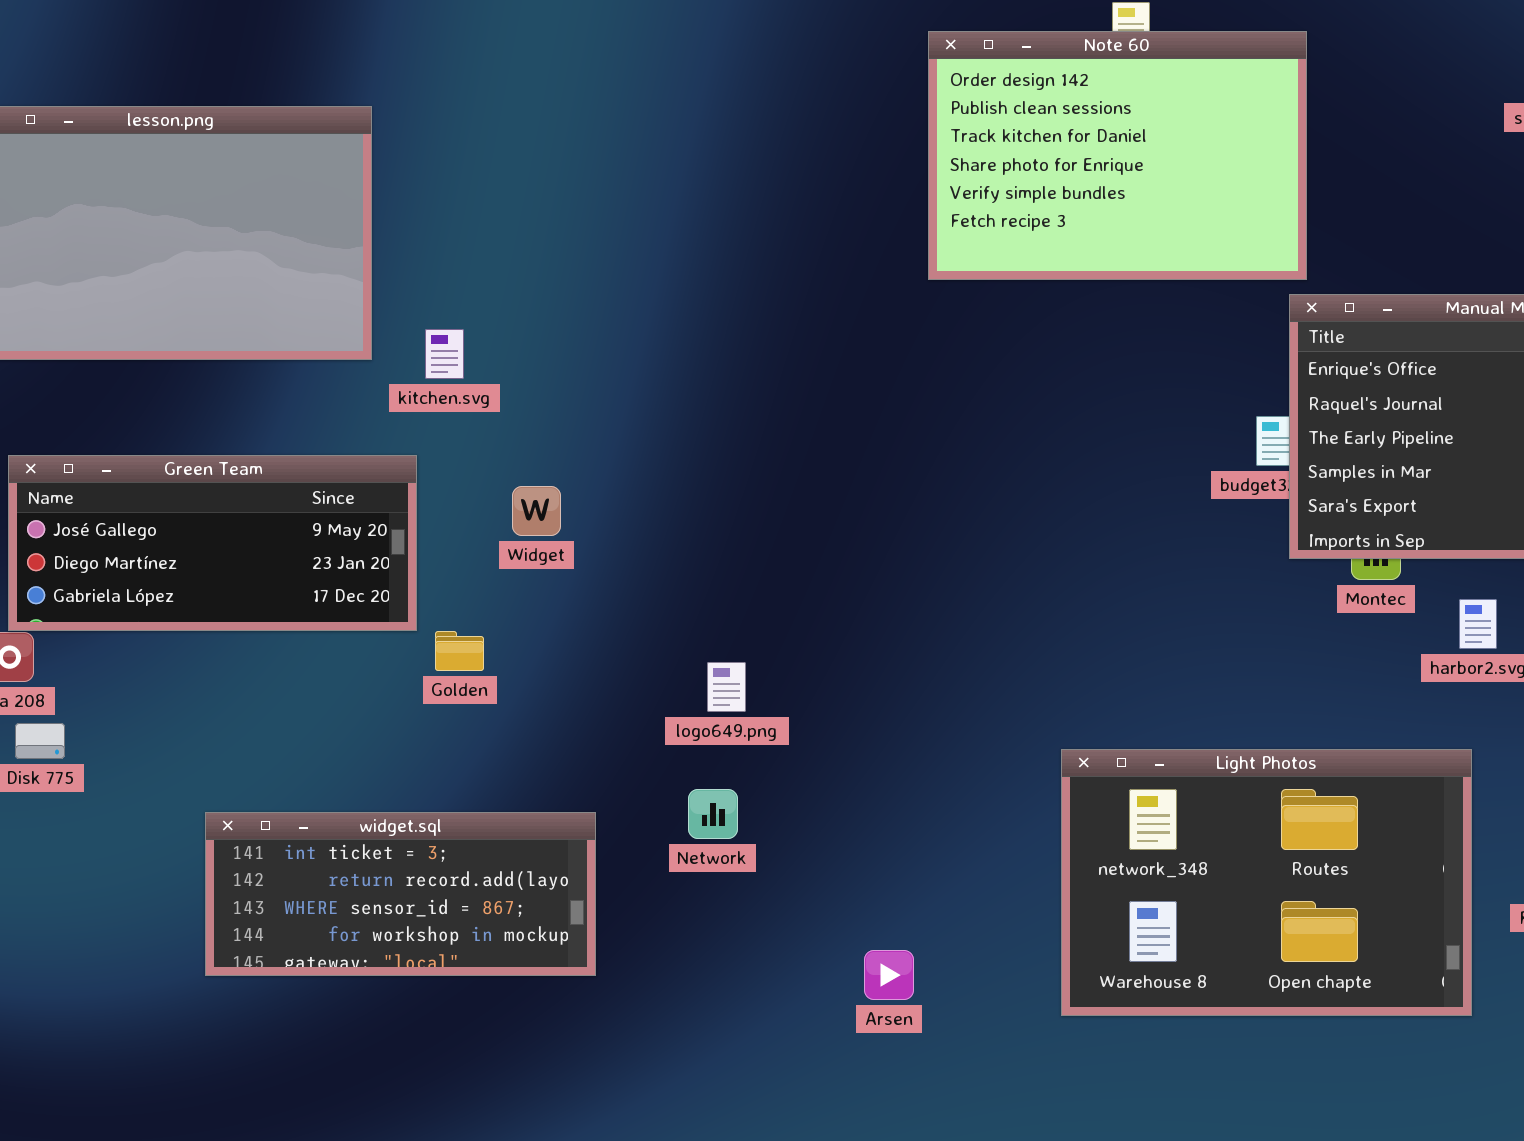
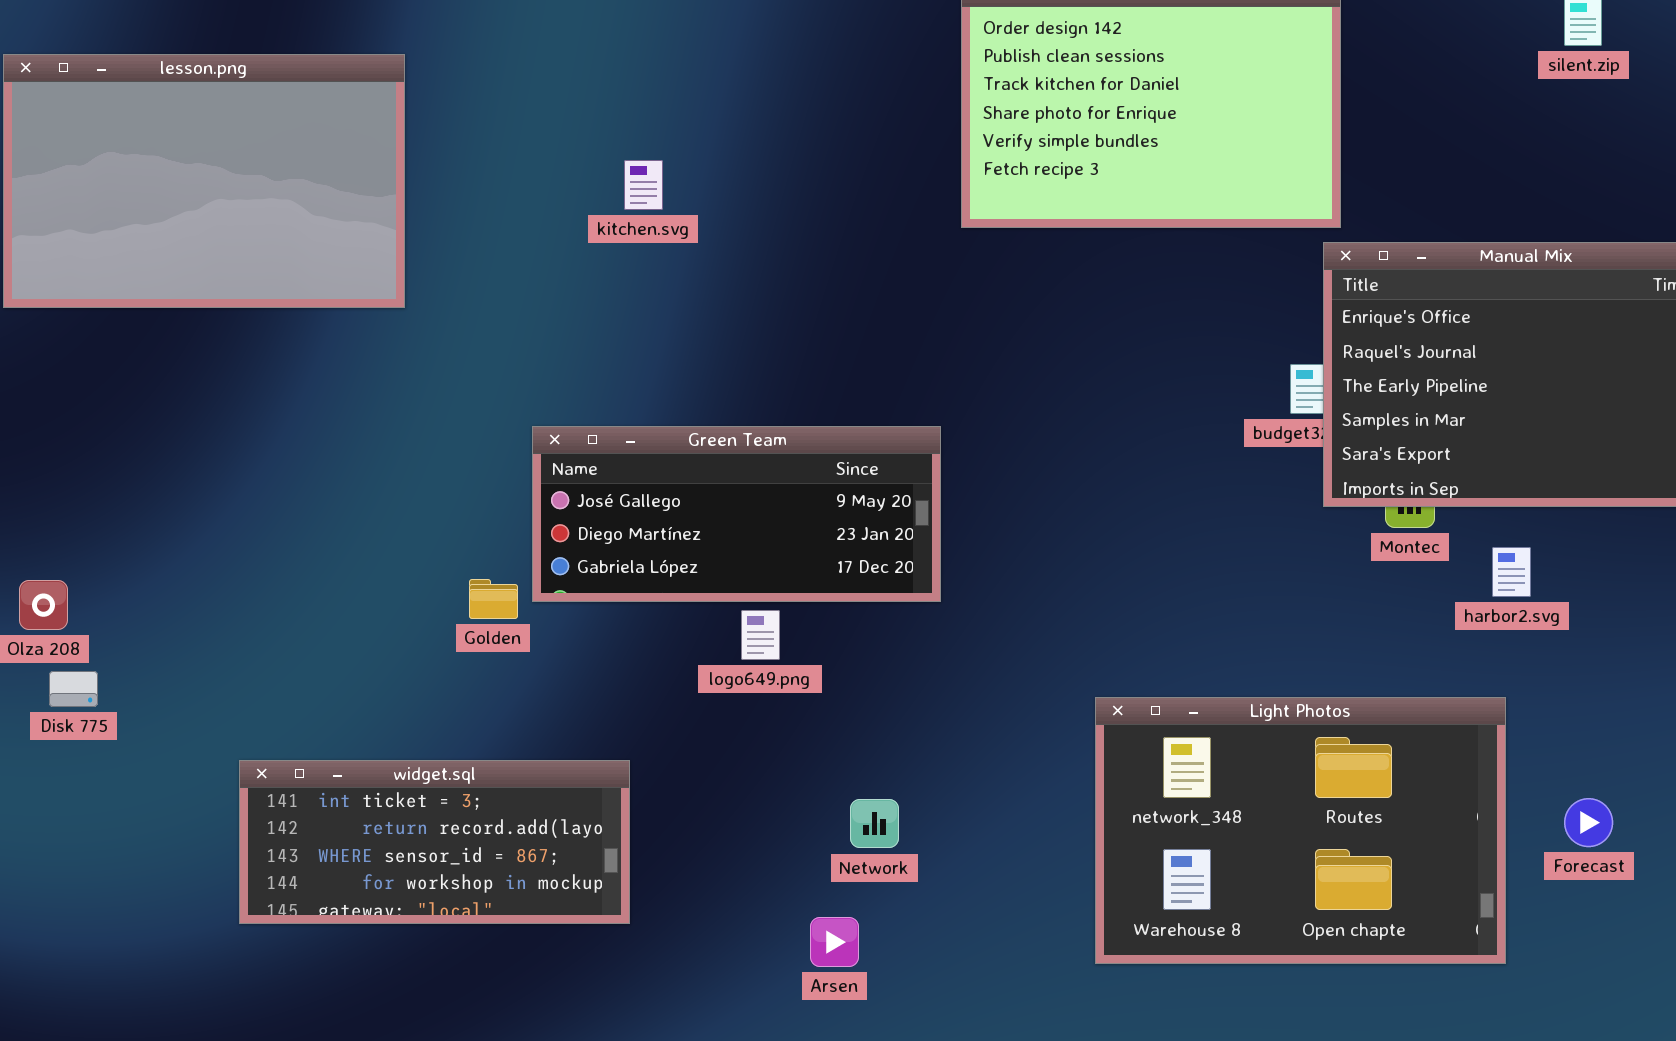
kitchen.svg: [425,329,464,379] -> [624,160,663,210], moved
Green Team: [8,455,417,631] -> [532,426,941,602], moved
Network: [688,789,738,839] -> [850,799,899,848], moved
Arsen: [864,950,914,1000] -> [810,917,859,967], moved

